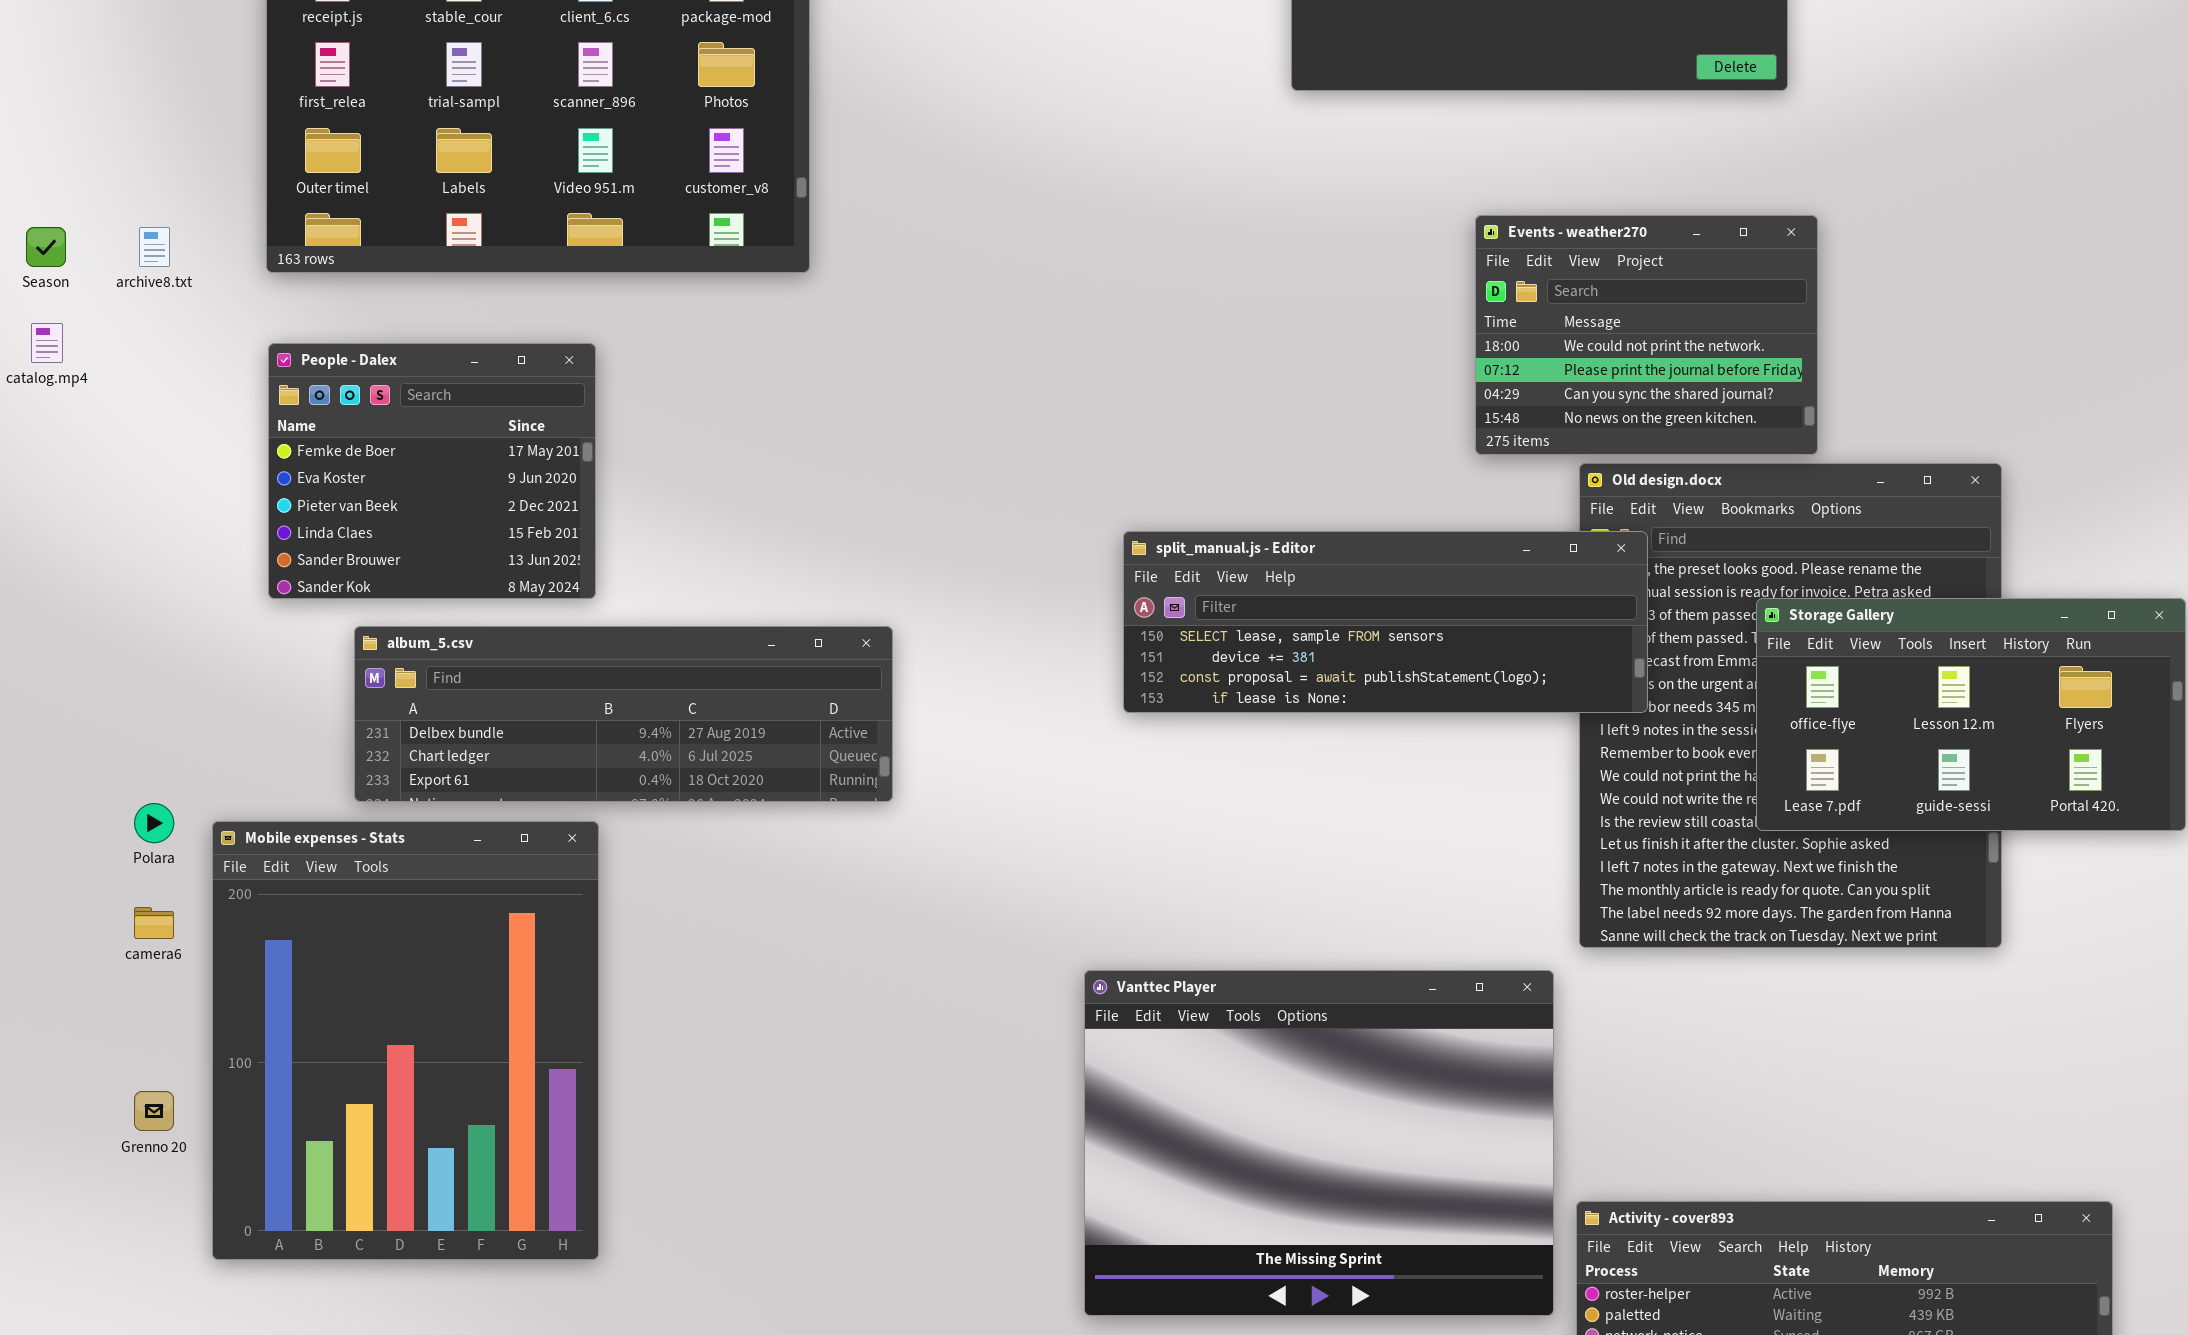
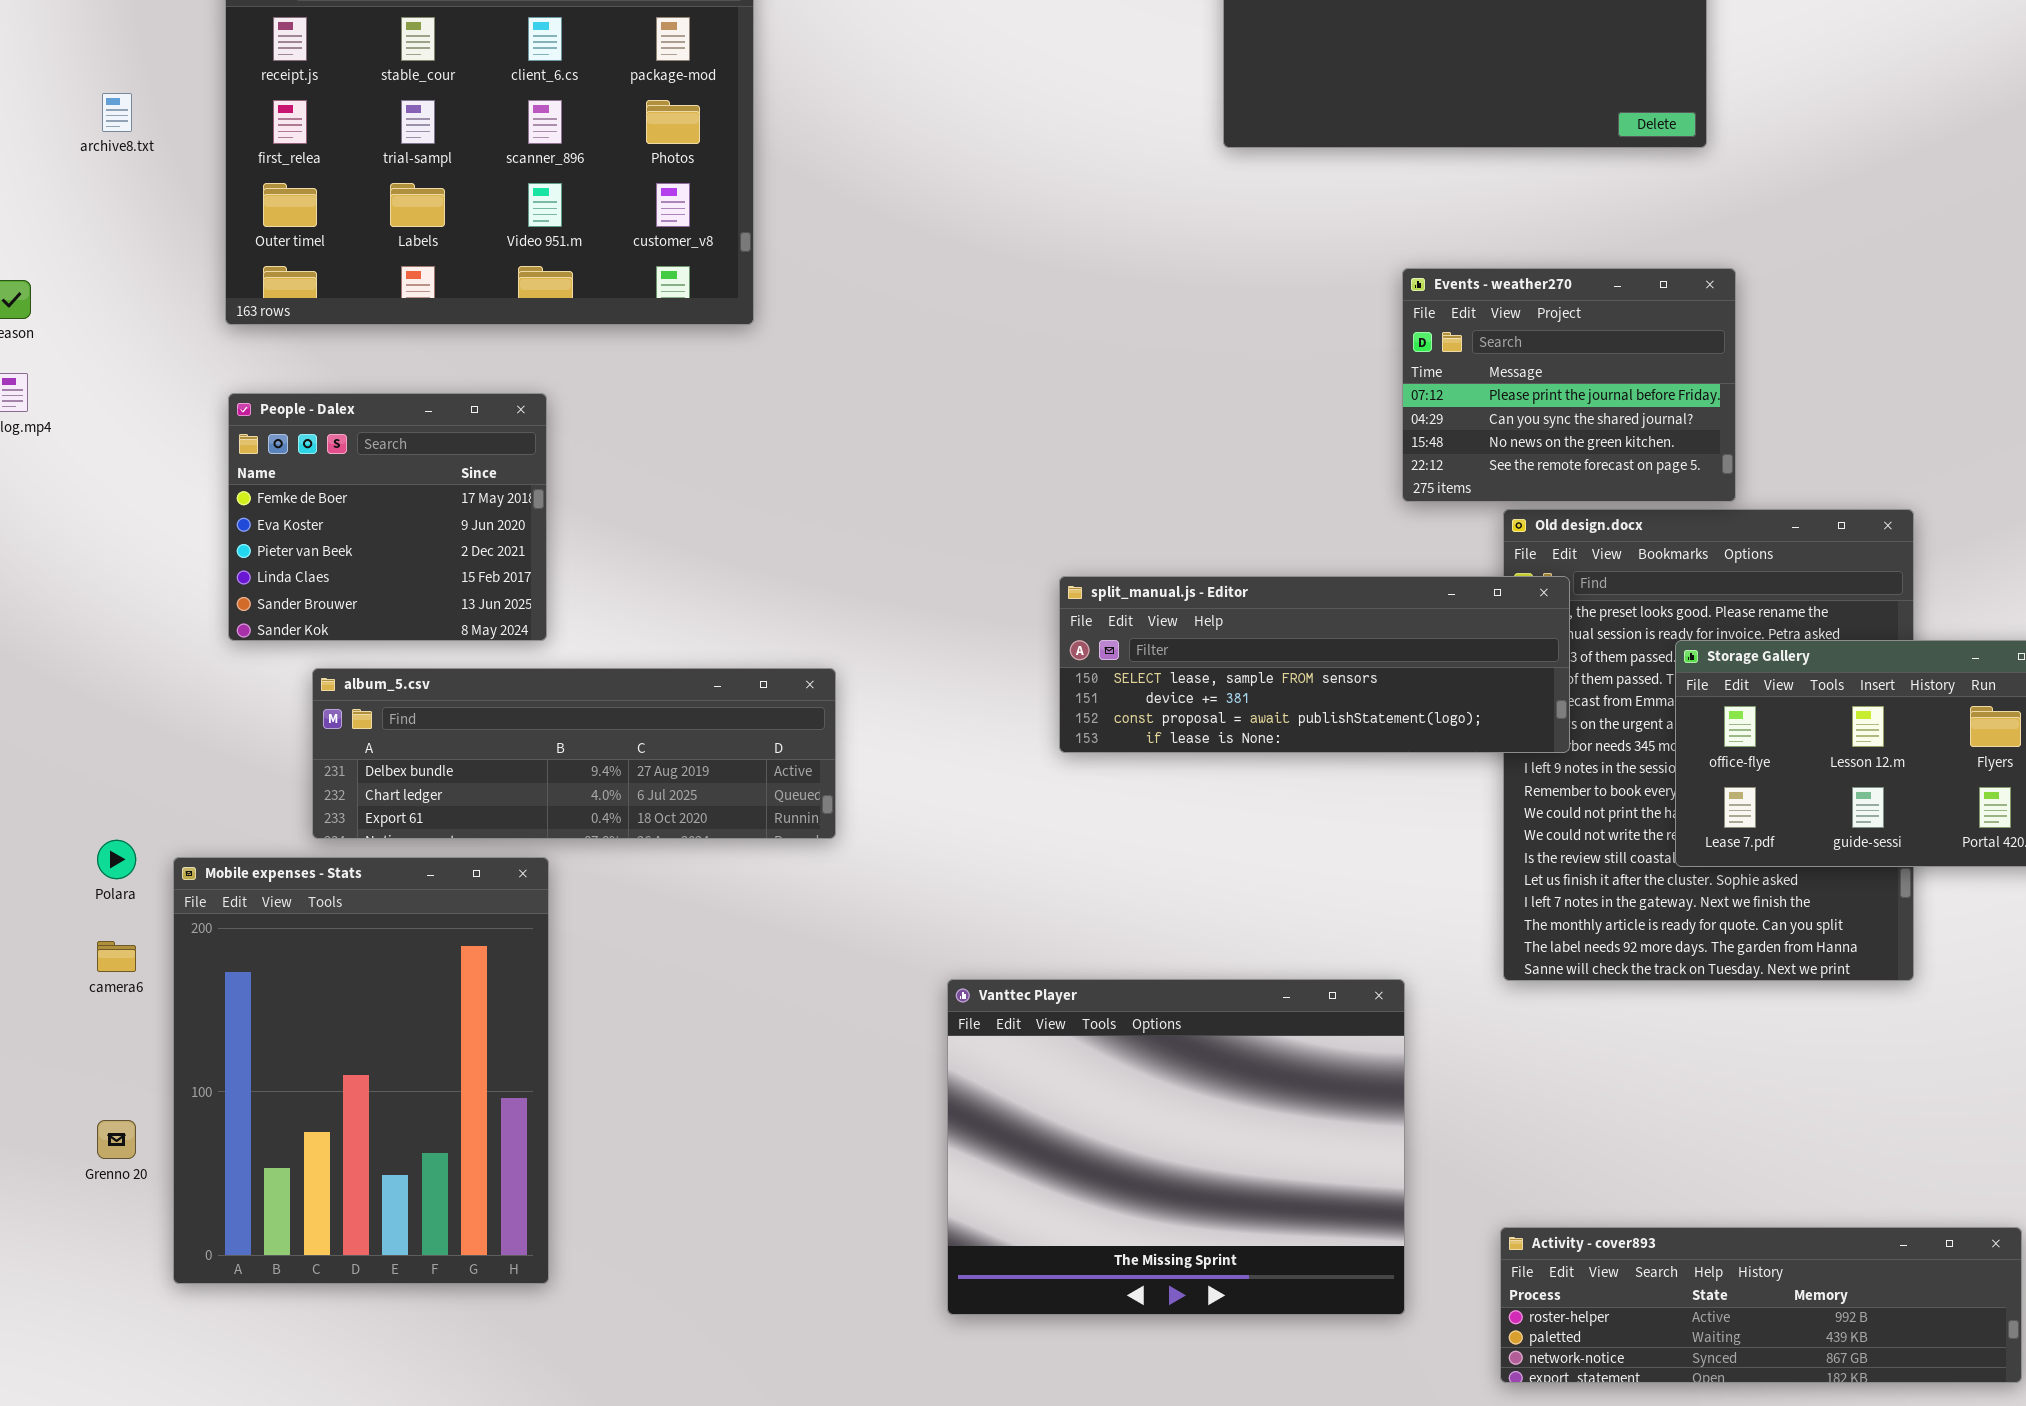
Events - weather270: [1475,215,1818,455] -> [1402,268,1736,502], scrolled down 1 row
archive8.txt: [139,227,170,267] -> [102,93,132,132], moved
Vanttec Player: [1084,970,1554,1316] -> [947,979,1405,1315], moved

